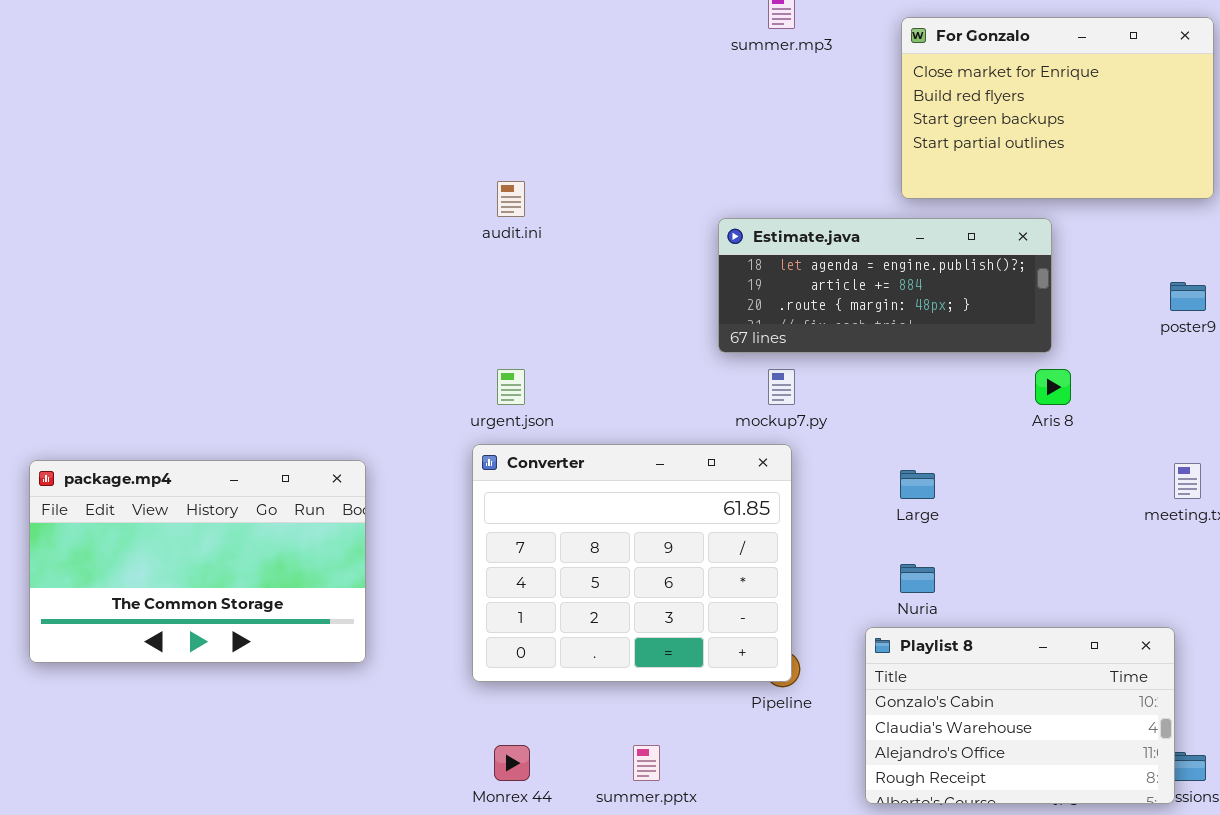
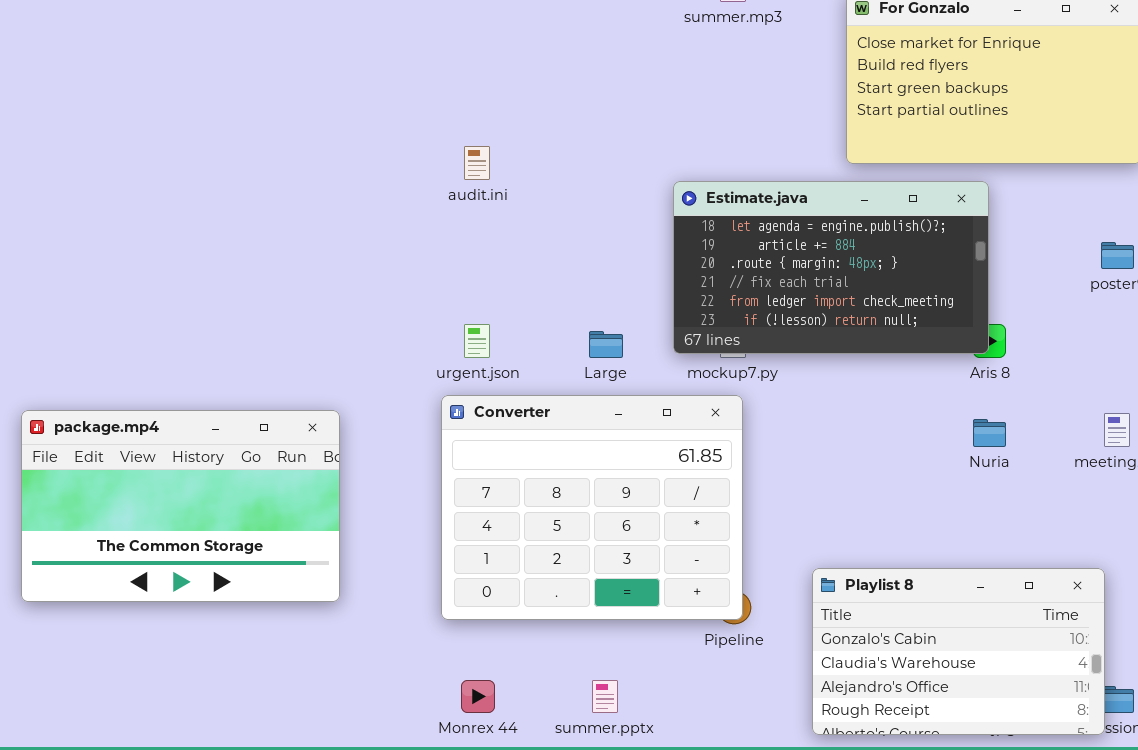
Estimate.java: [718,218,1052,353] -> [673,181,989,354], resized
Large: [900,470,935,499] -> [589,331,623,358], moved
Nuria: [900,564,935,593] -> [973,419,1006,447], moved

